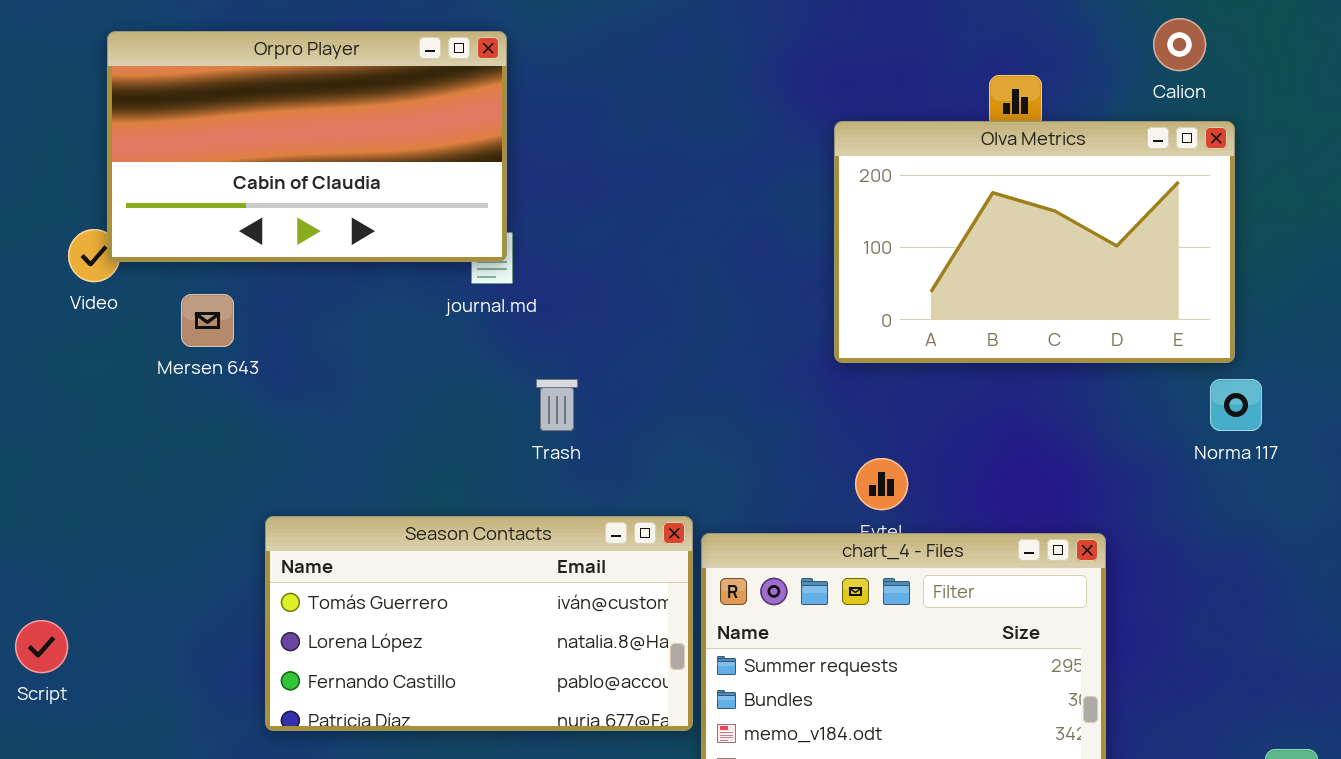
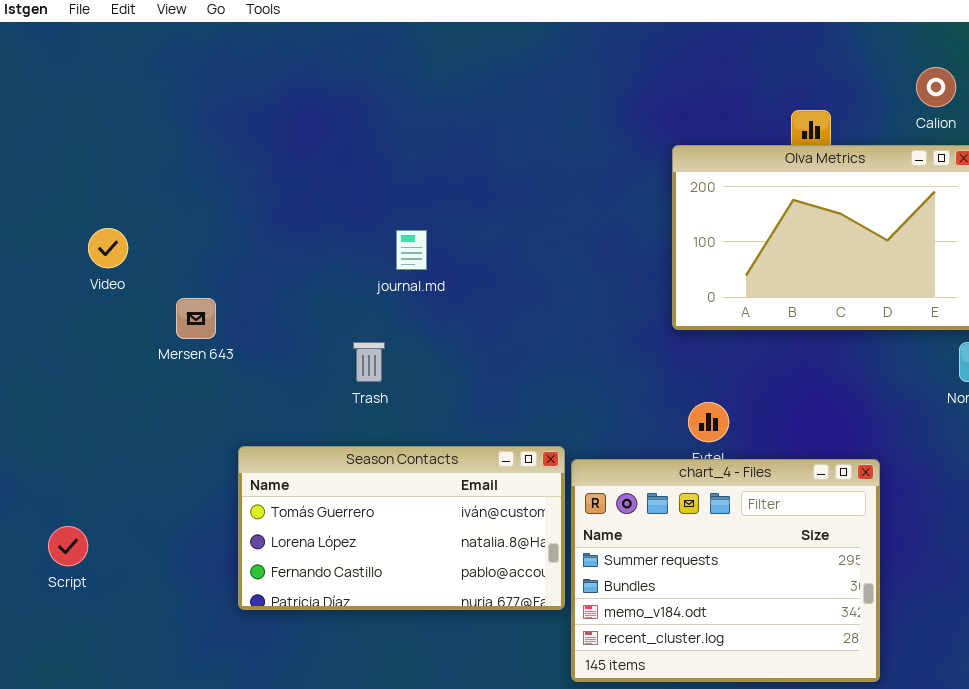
Orpro Player: [107,31,507,262] -> none, closed
Mersen 643: [181,294,234,347] -> [176,298,216,339], moved
Trash: [536,379,578,431] -> [353,342,385,382], moved

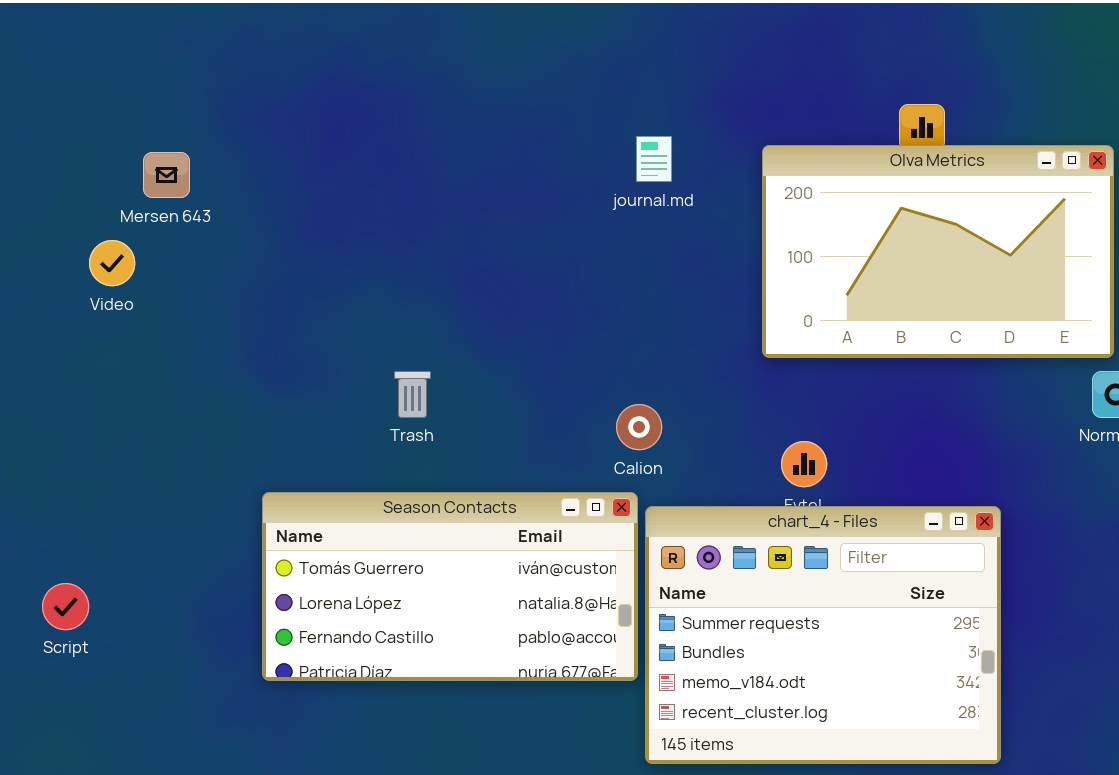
Calion: [916,67,956,107] -> [616,404,662,450], moved
journal.md: [396,230,427,270] -> [636,136,672,182], moved
Mersen 643: [176,298,216,339] -> [143,152,190,198], moved

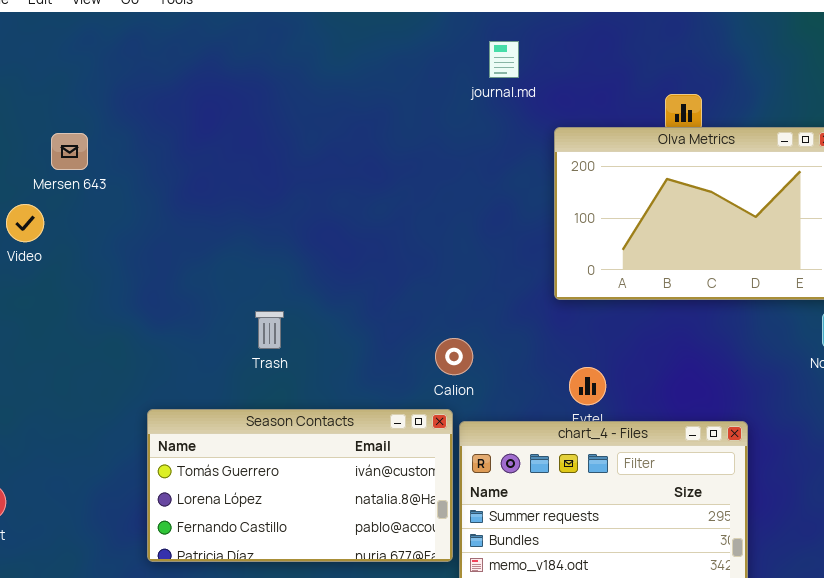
journal.md: [636,136,672,182] -> [489,41,519,78], moved

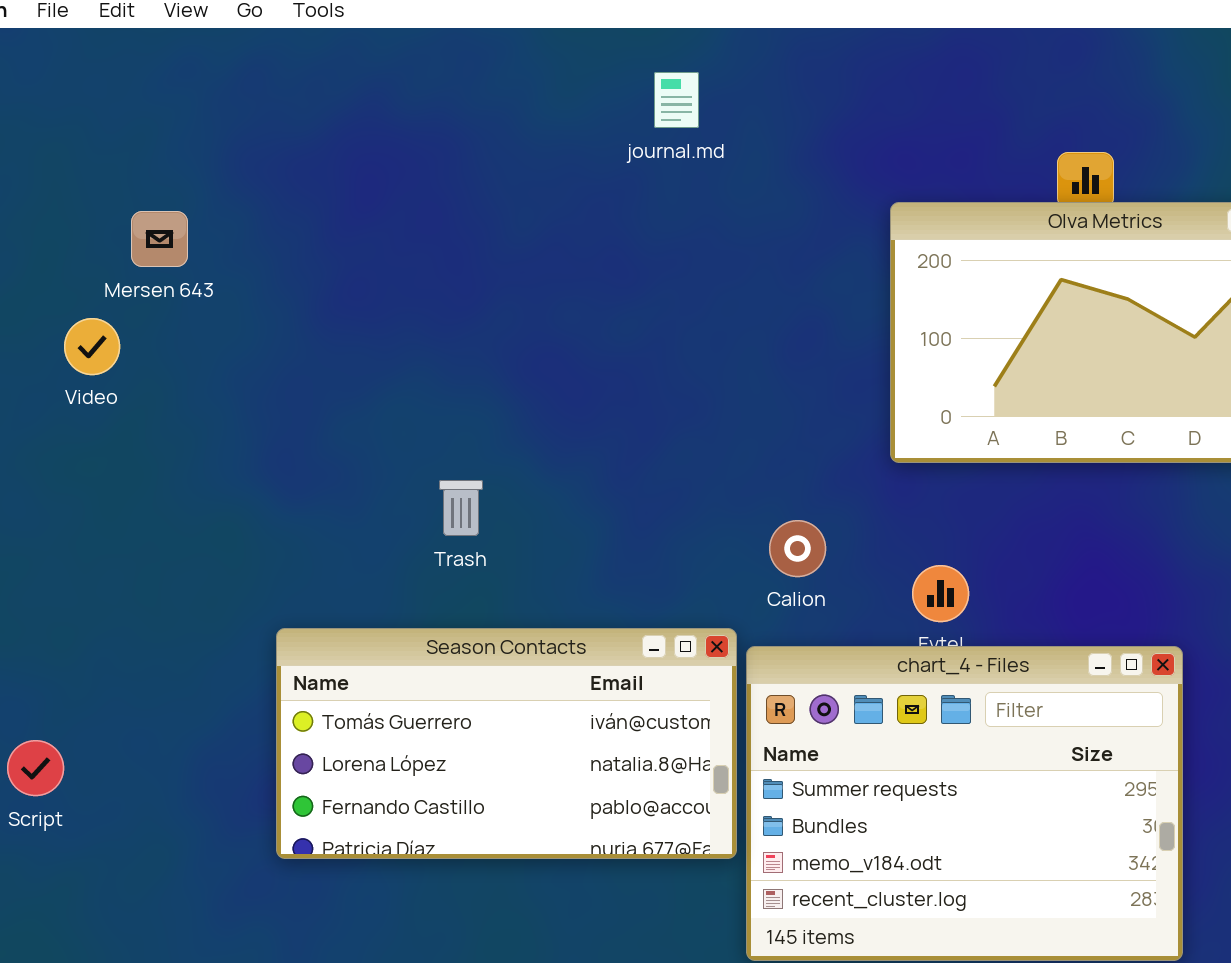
journal.md: [489,41,519,78] -> [654,72,699,128], moved
Calion: [435,338,473,375] -> [769,520,826,577], moved

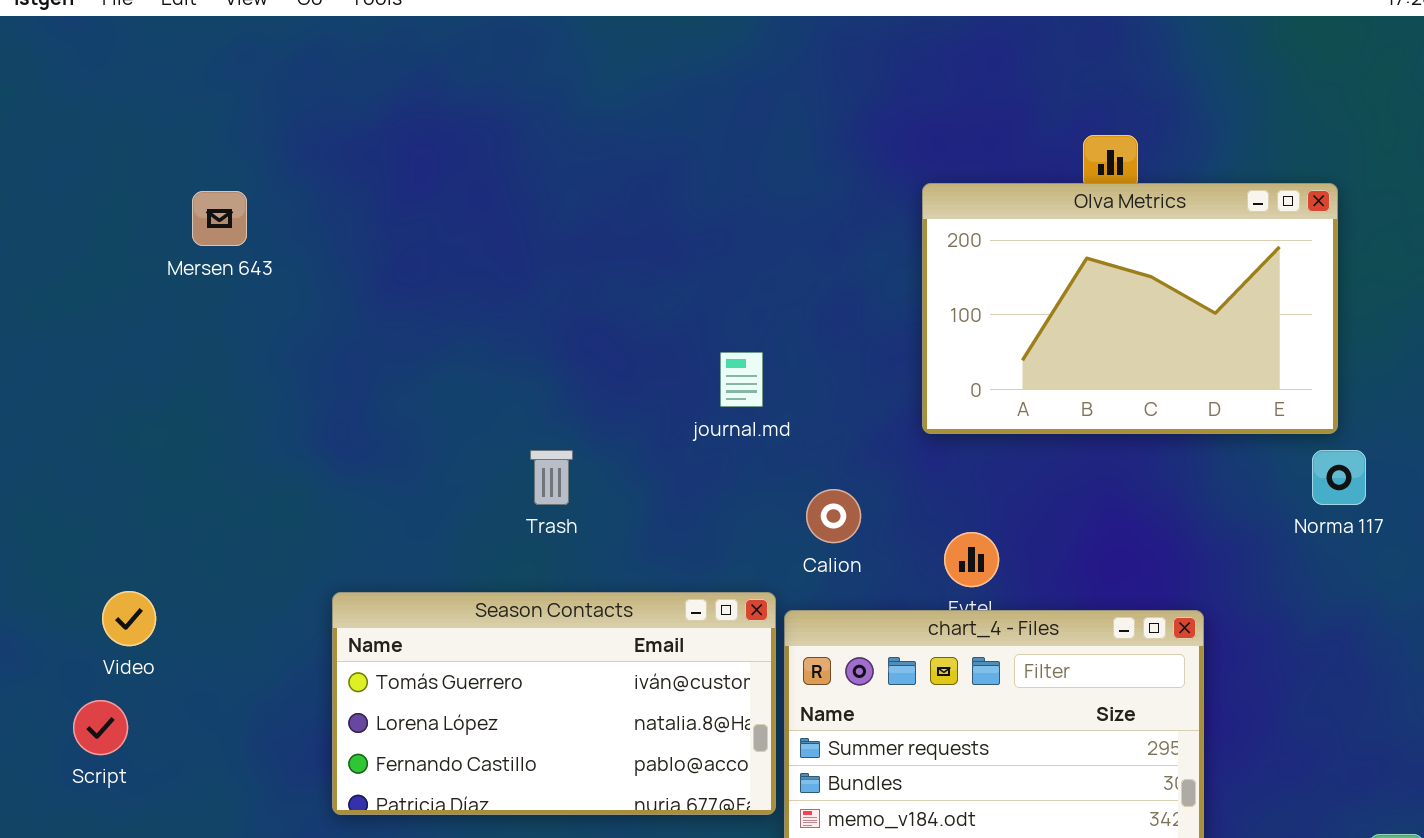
journal.md: [654,72,699,128] -> [720,352,763,407], moved
Video: [64,318,120,375] -> [102,591,156,646], moved
Trash: [439,480,483,536] -> [530,450,573,505], moved

